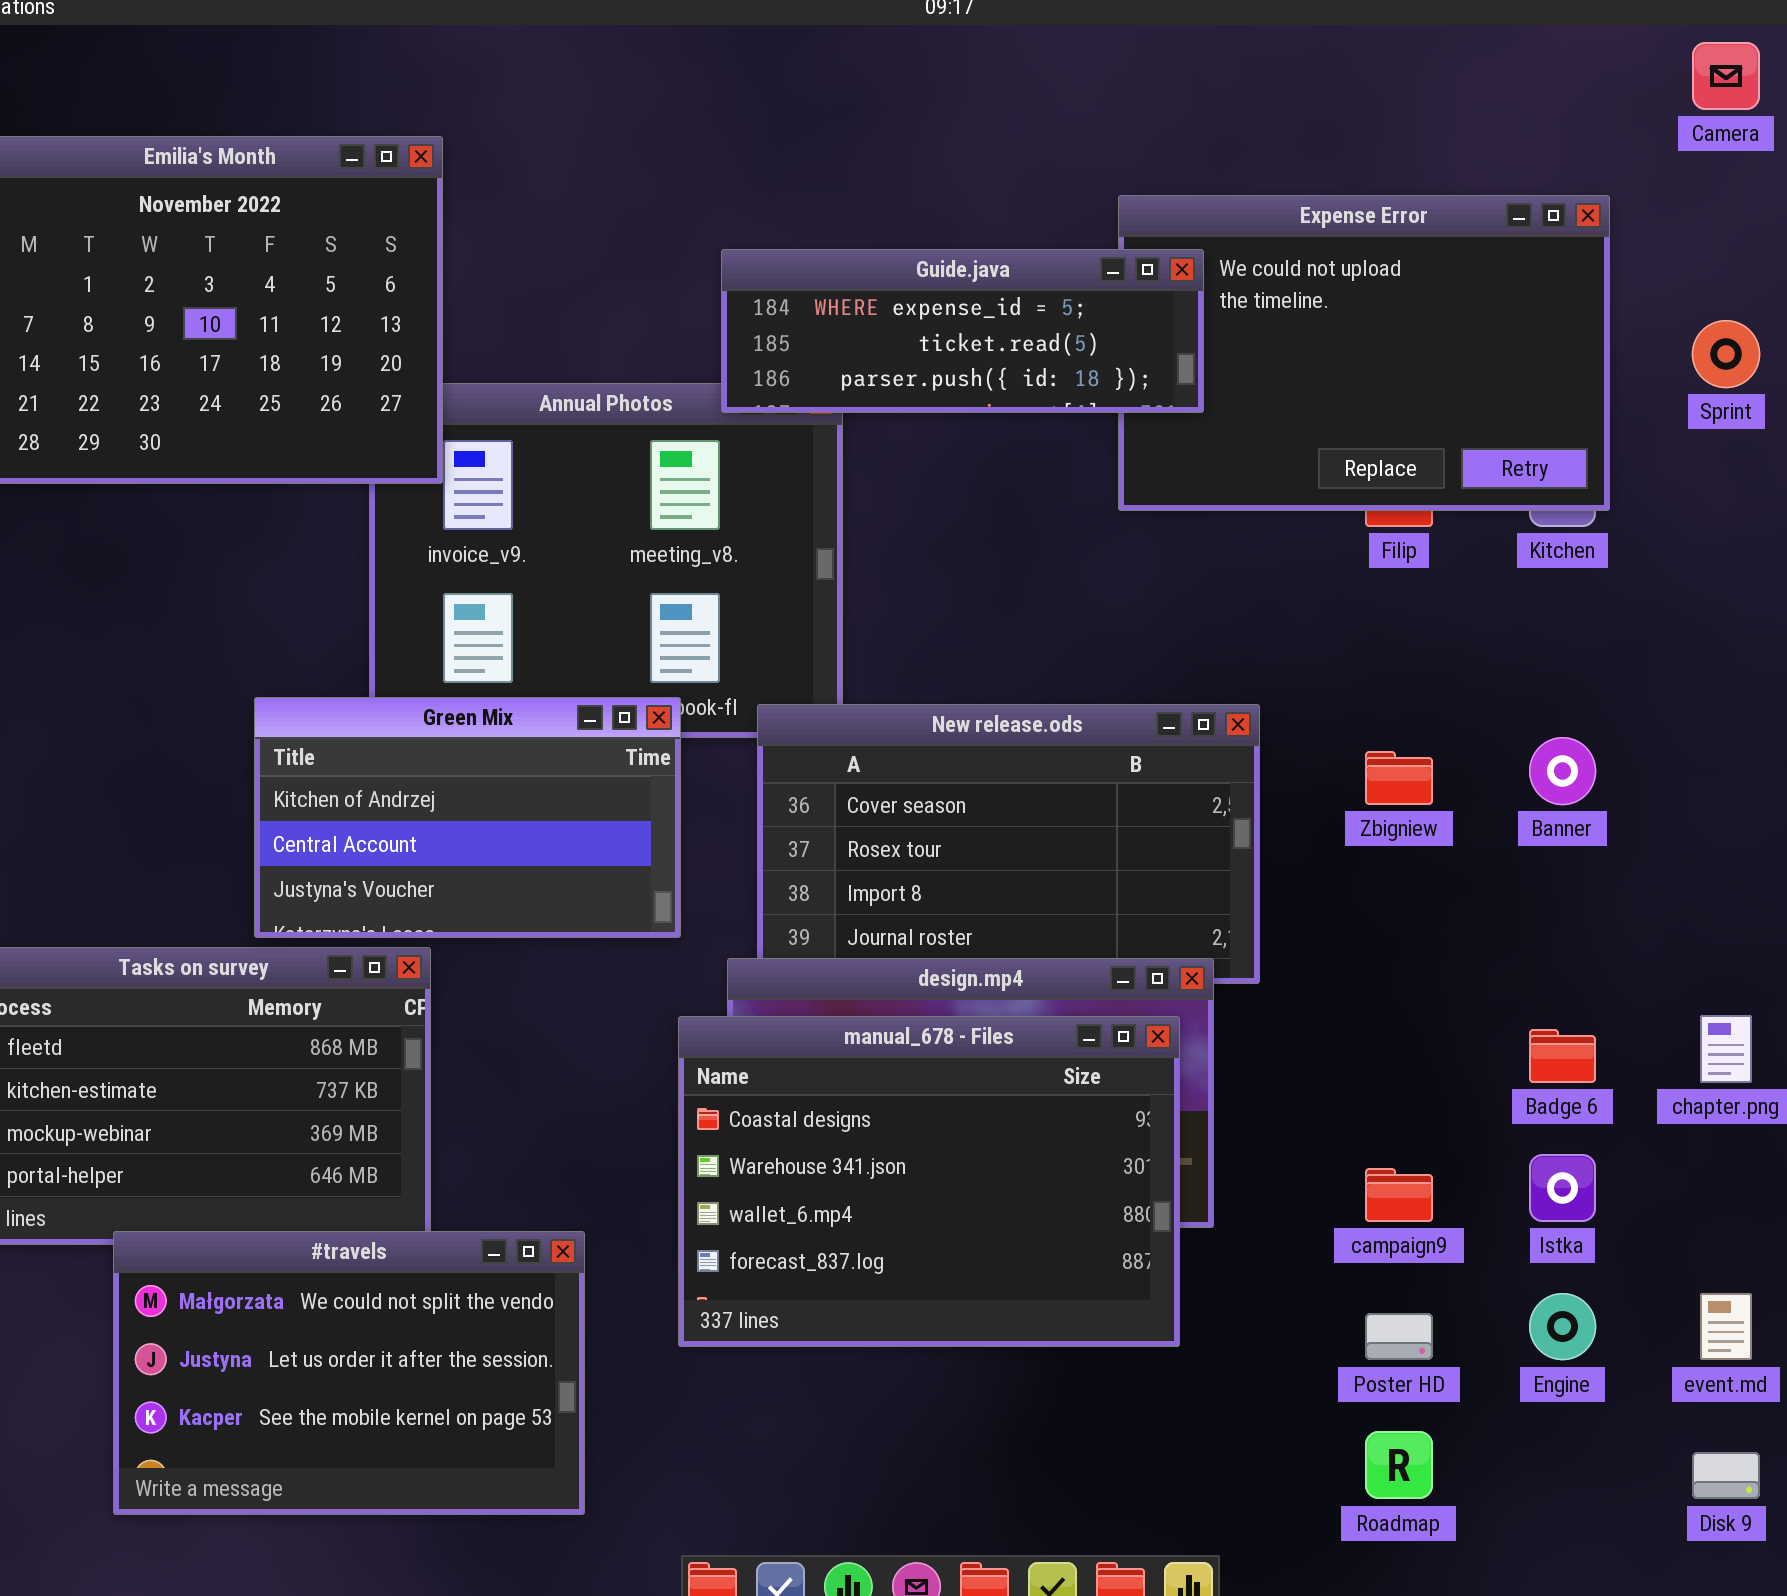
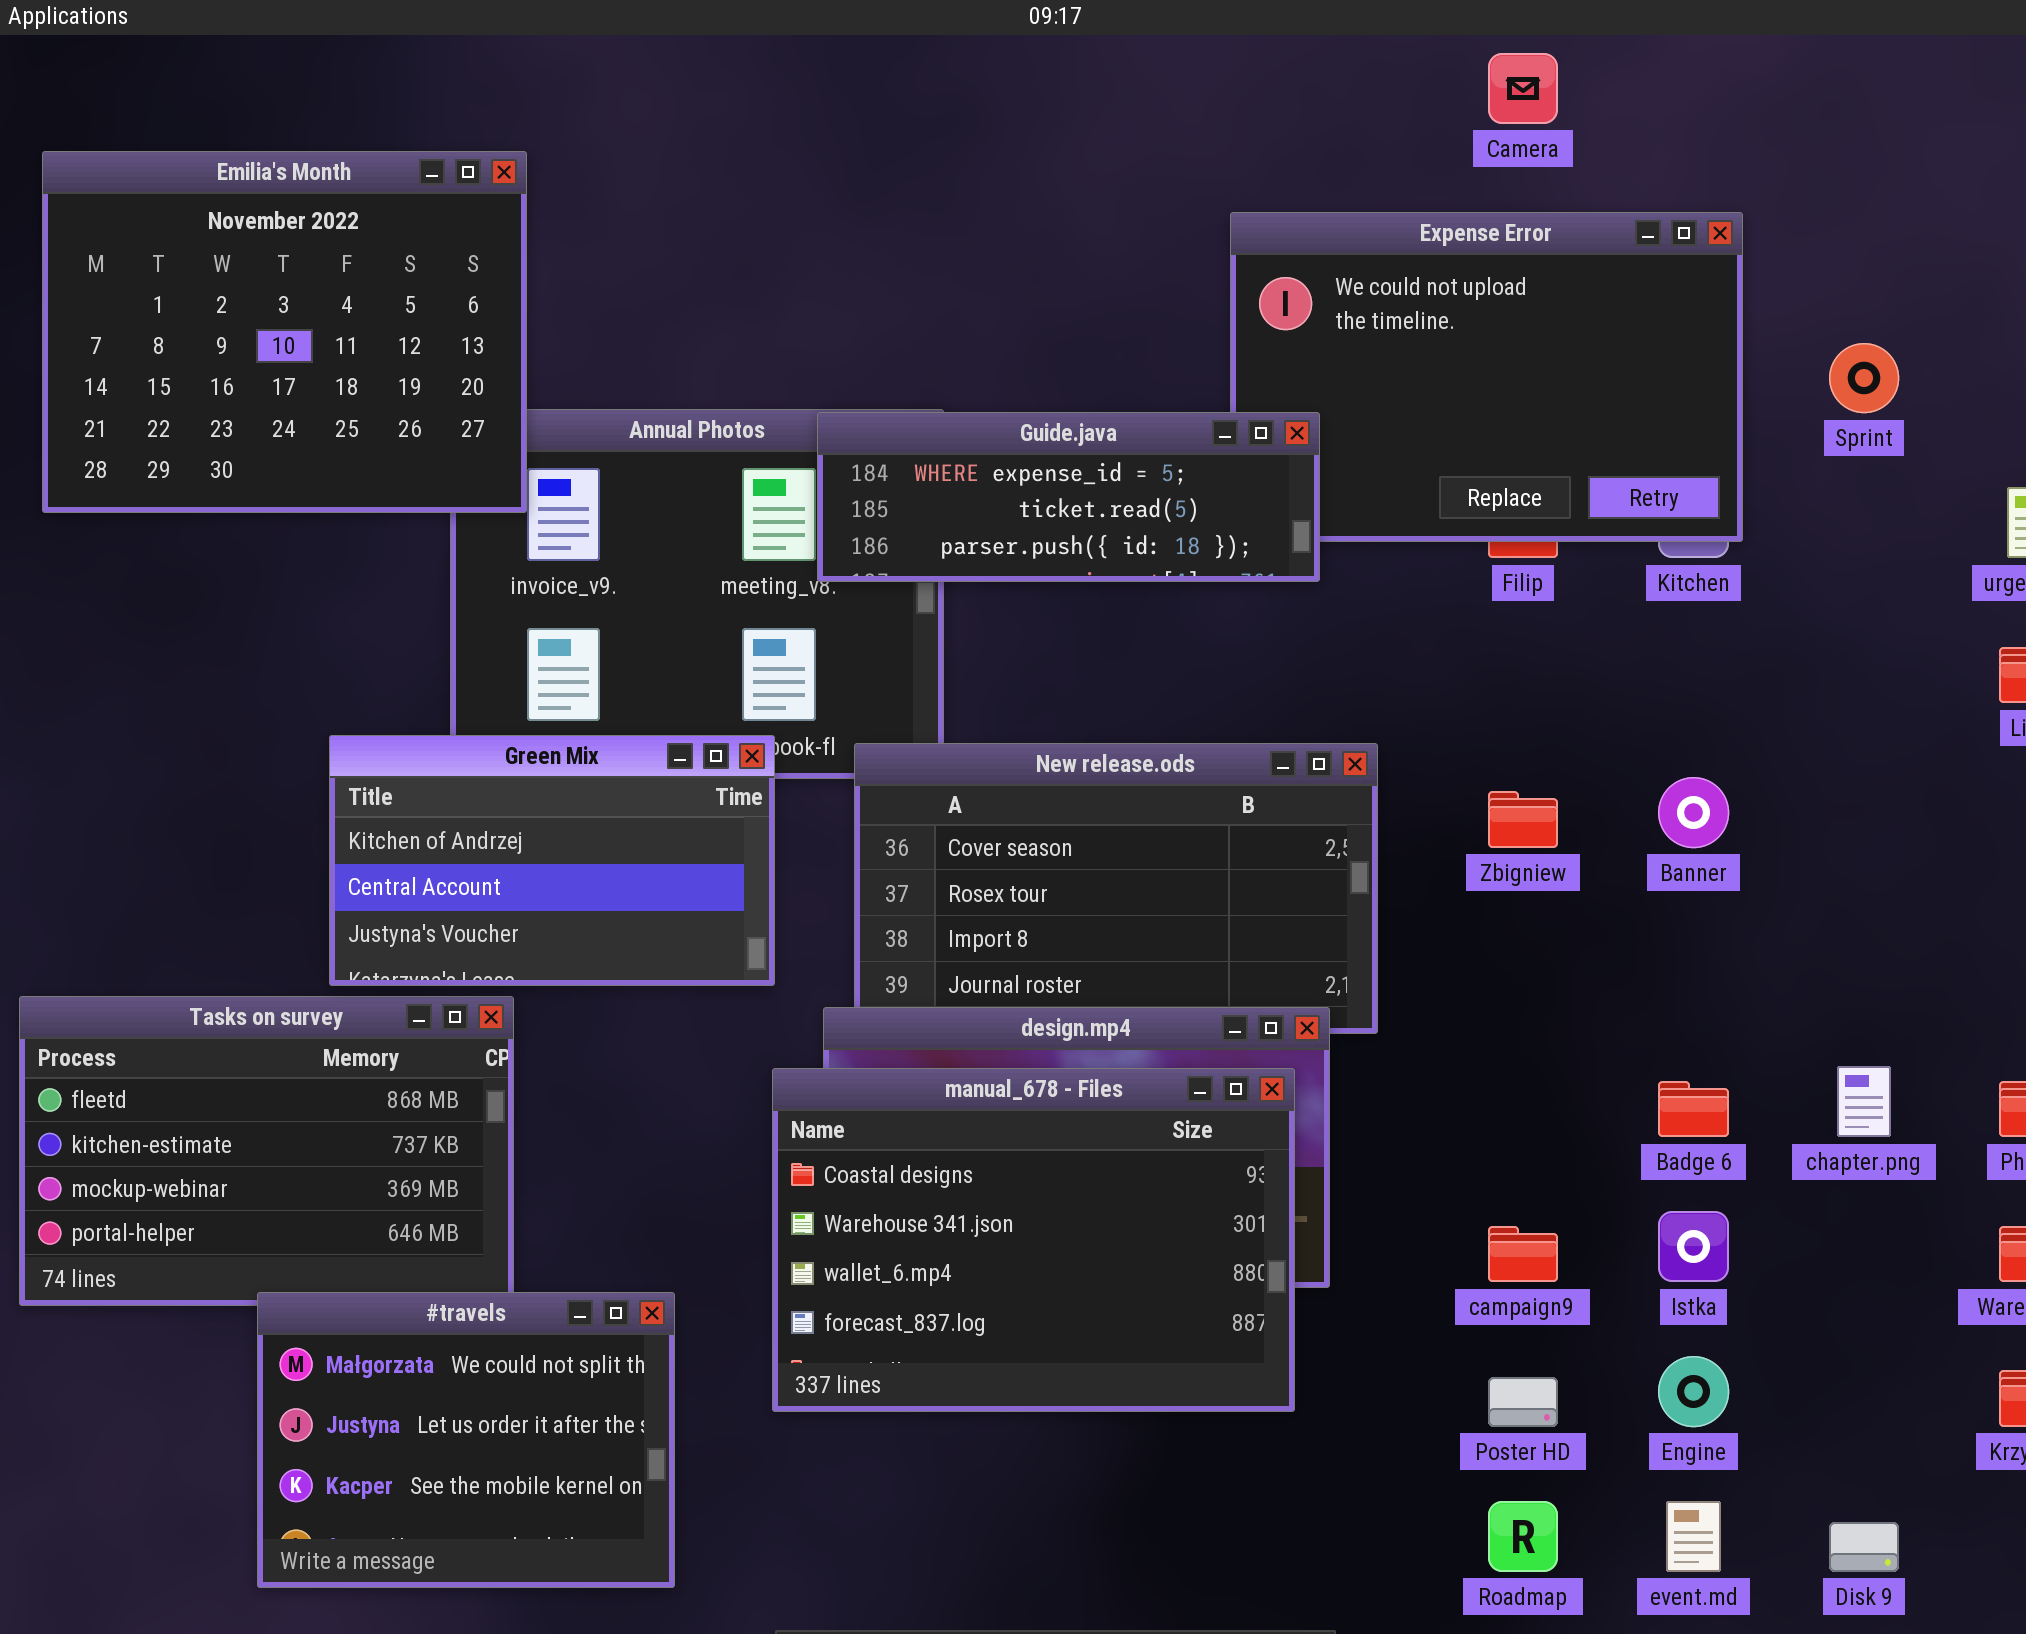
Camera: [1692,42,1760,110] -> [1488,53,1558,124], moved
Guide.java: [721,249,1204,413] -> [817,412,1320,582], moved
#travels: [113,1231,585,1515] -> [257,1292,675,1588], resized
event.md: [1700,1293,1752,1360] -> [1666,1501,1721,1572], moved

